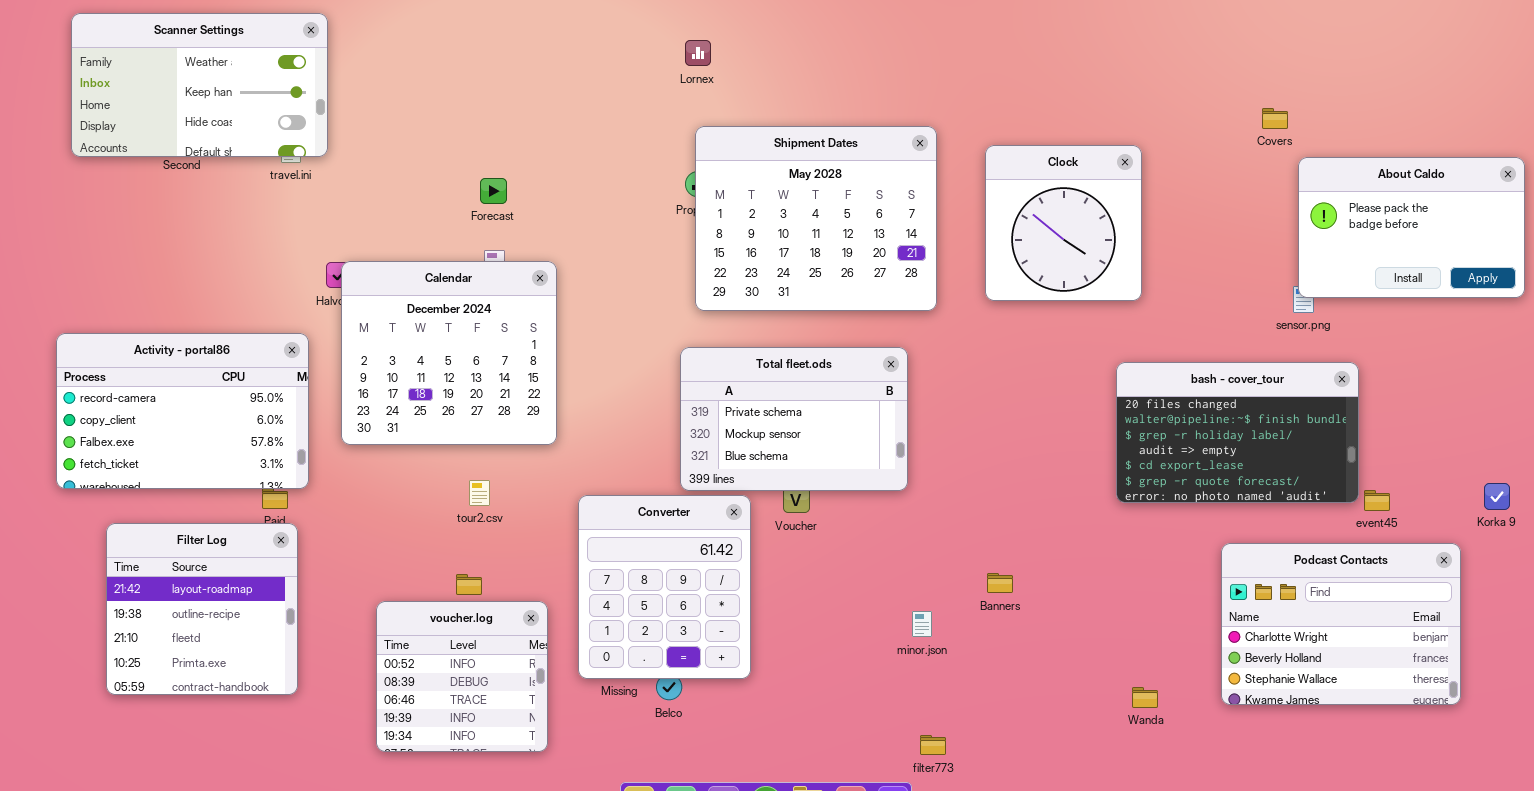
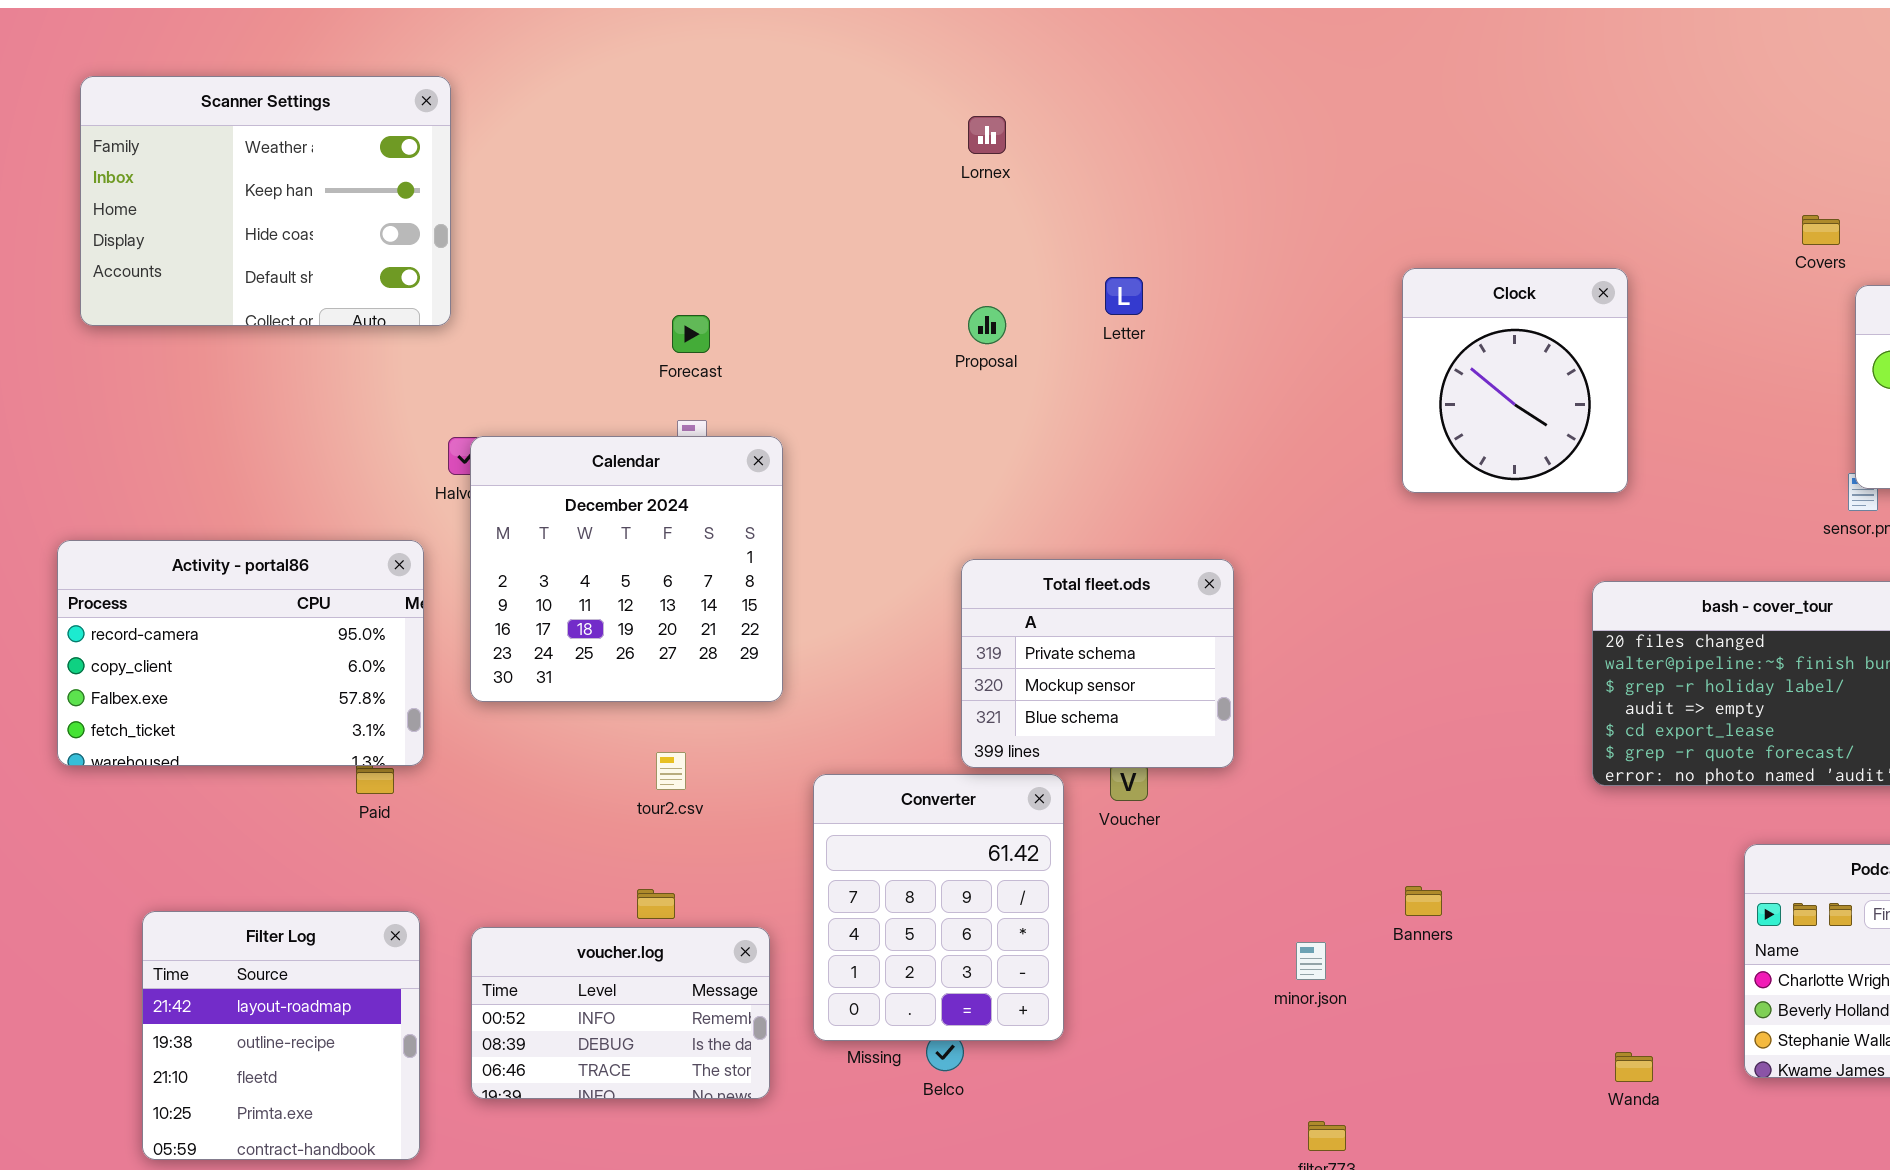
Scanner Settings: [71,13,328,157] -> [80,76,451,326], resized
Shipment Dates: [695,126,937,311] -> none, closed
Total fleet.ods: [680,347,908,491] -> [961,559,1234,768], resized
Filter Log: [106,523,298,695] -> [142,911,420,1160], moved
voucher.log: [376,601,548,752] -> [471,927,770,1099], resized

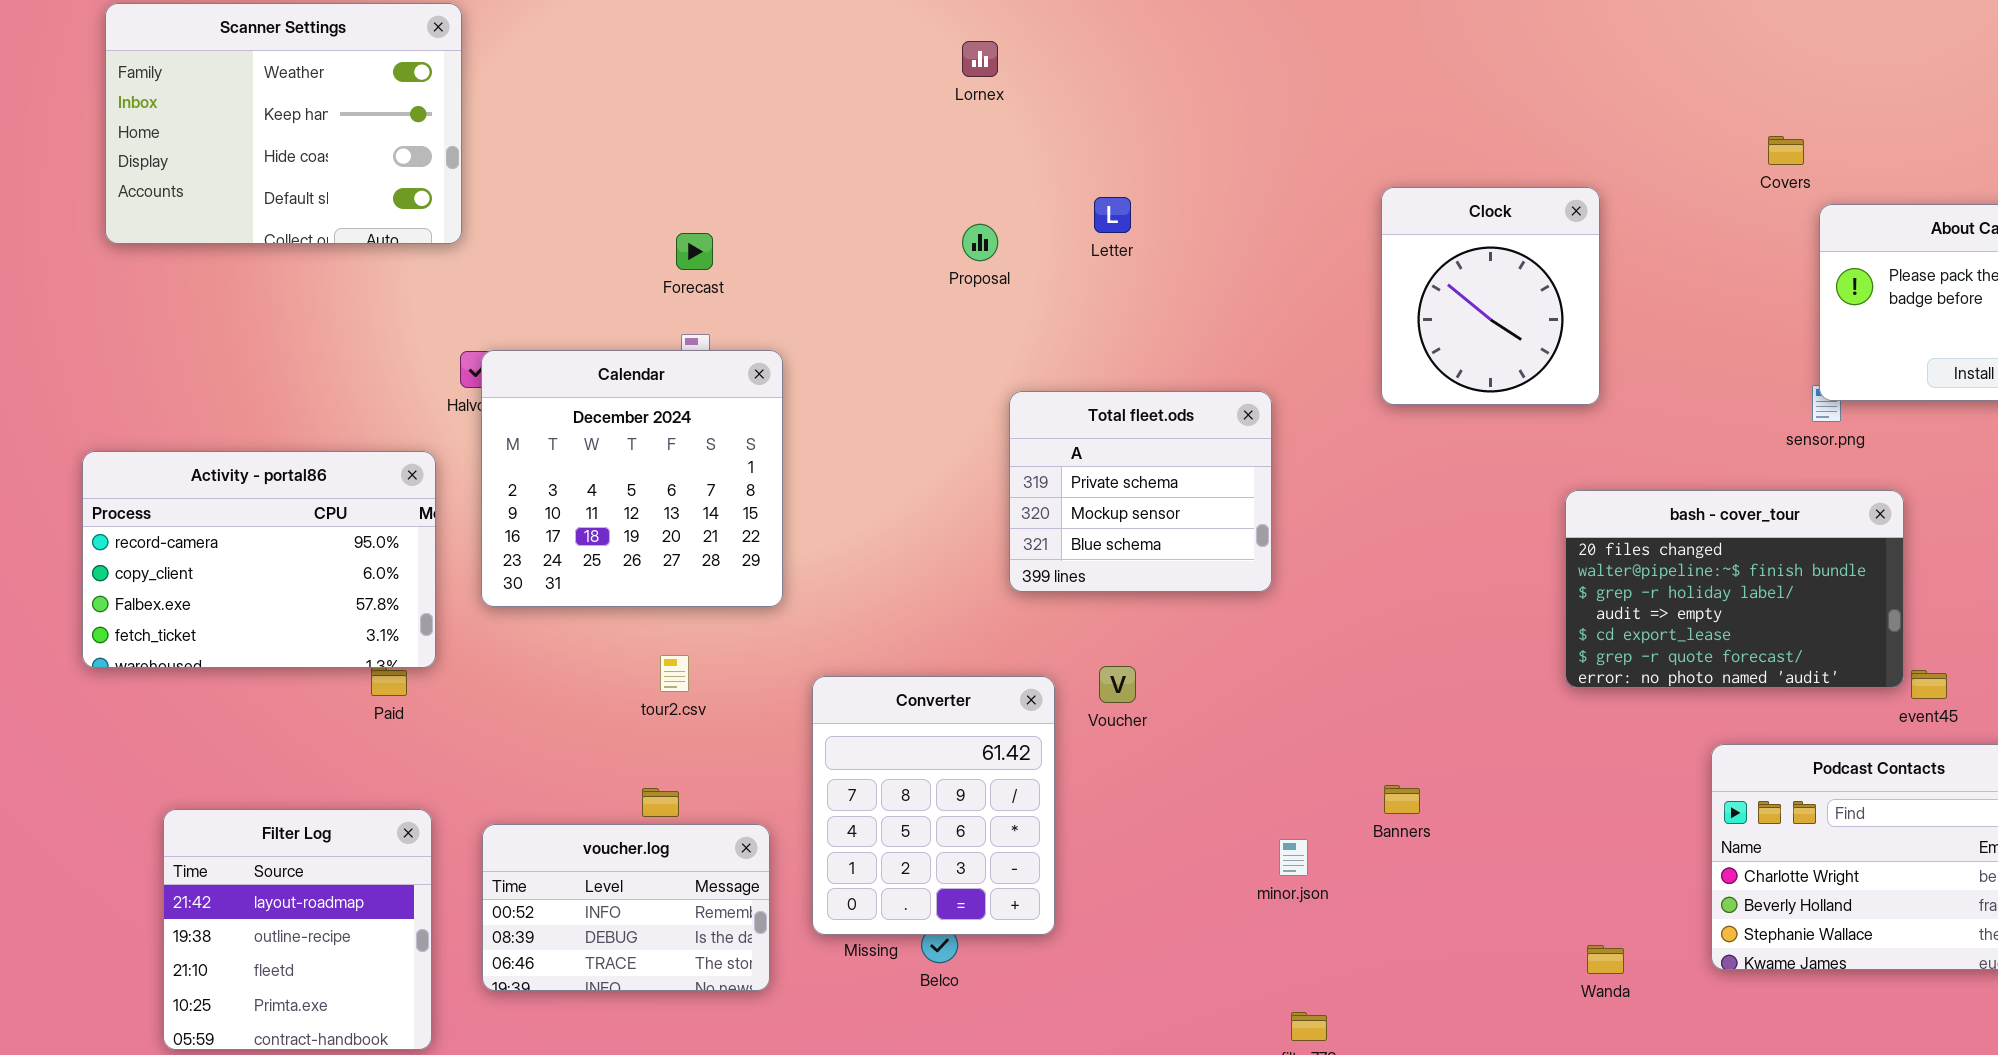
Total fleet.ods: [961,559,1234,768] -> [1009,391,1272,592], moved

